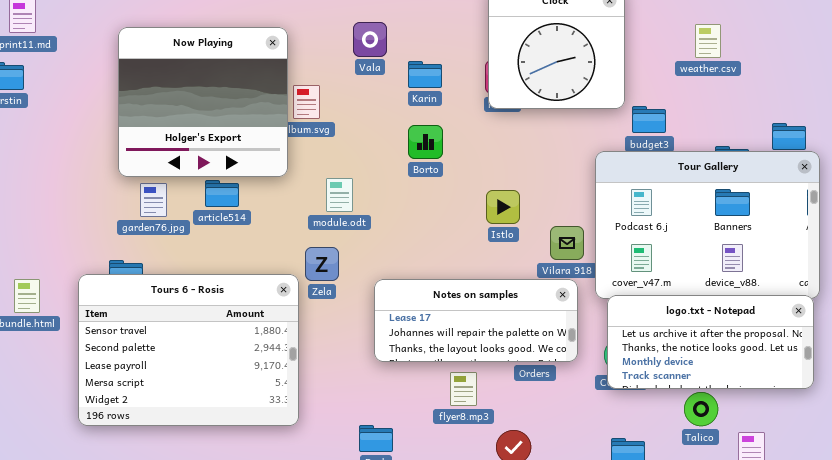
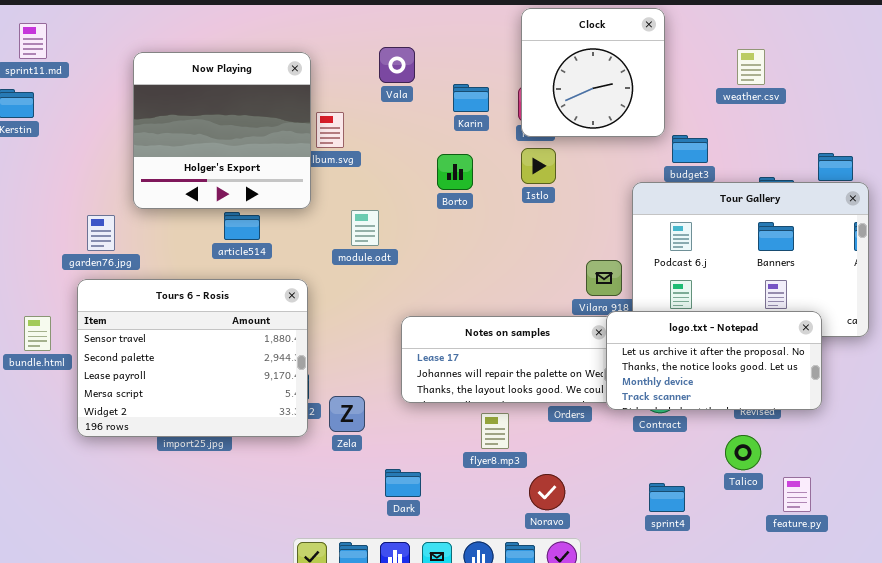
Karin: [408,61,442,88] -> [453,84,489,112], moved
garden76.jpg: [140,183,167,217] -> [87,215,115,251], moved
Istlo: [486,190,520,224] -> [521,148,556,184], moved
Zela: [305,247,339,281] -> [329,396,365,432], moved
Tours 6 - Rosis: [78,274,299,426] -> [77,279,308,437], moved
logo.txt - Notepad: [607,295,814,389] -> [606,311,822,410], moved

